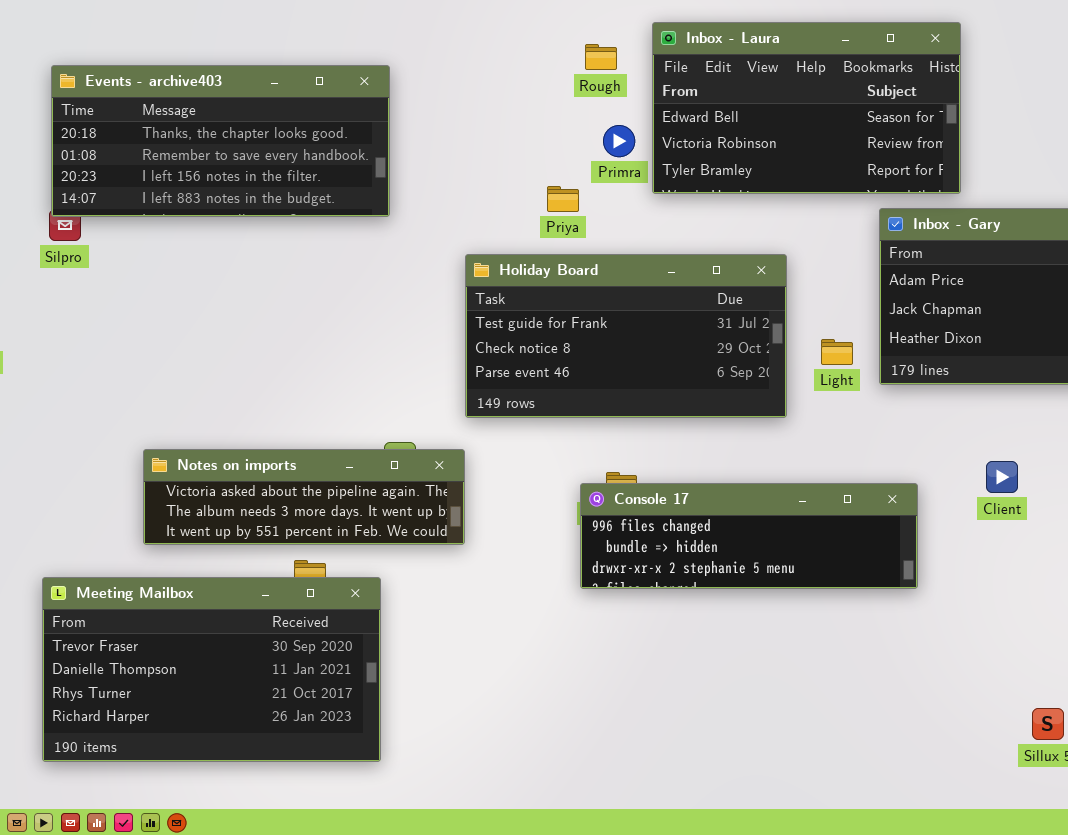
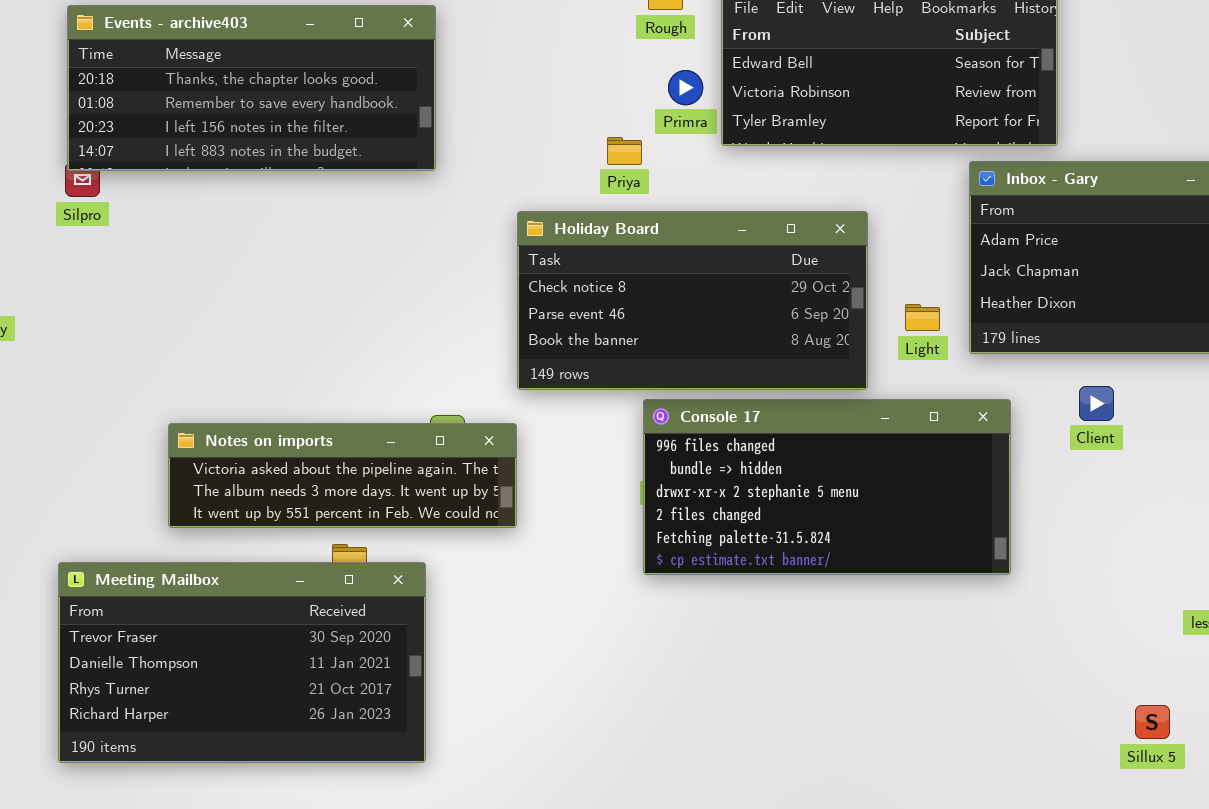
Holiday Board: [465,254,787,418] -> [517,211,868,390], scrolled down 1 row
Client: [986,461,1018,493] -> [1079,386,1114,421], moved
Console 17: [580,483,918,589] -> [643,399,1011,575], resized

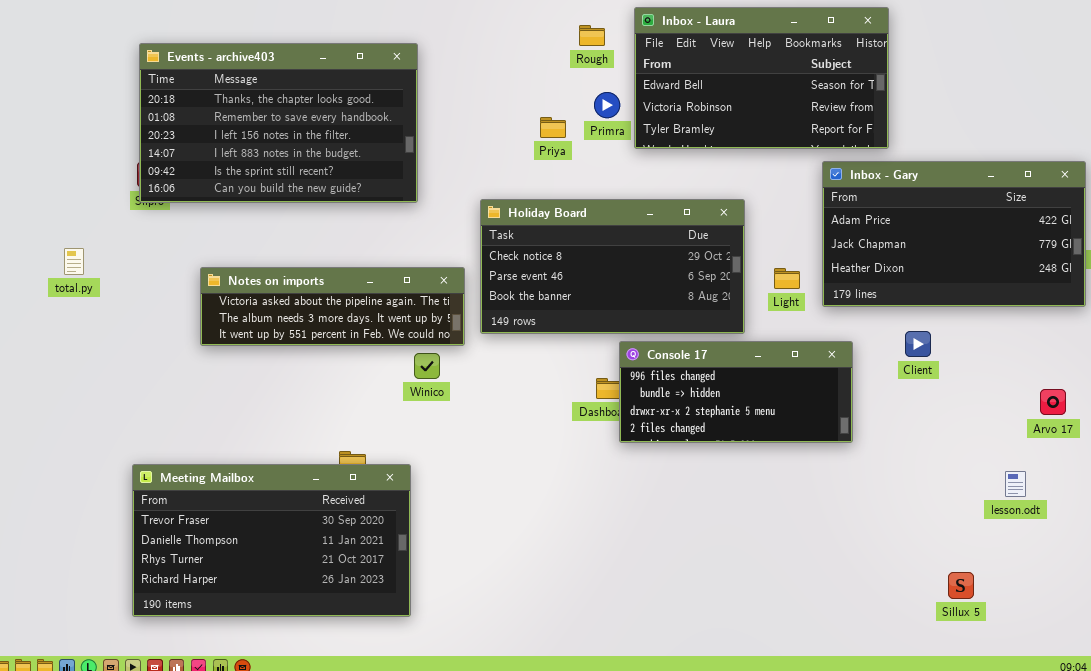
Events - archive403: [67,5,436,171] -> [139,43,418,203], resized
Priya: [607,137,642,165] -> [540,117,566,138], moved
Console 17: [643,399,1011,575] -> [619,341,853,443], resized
Notes on imports: [168,423,517,528] -> [200,267,465,346], moved

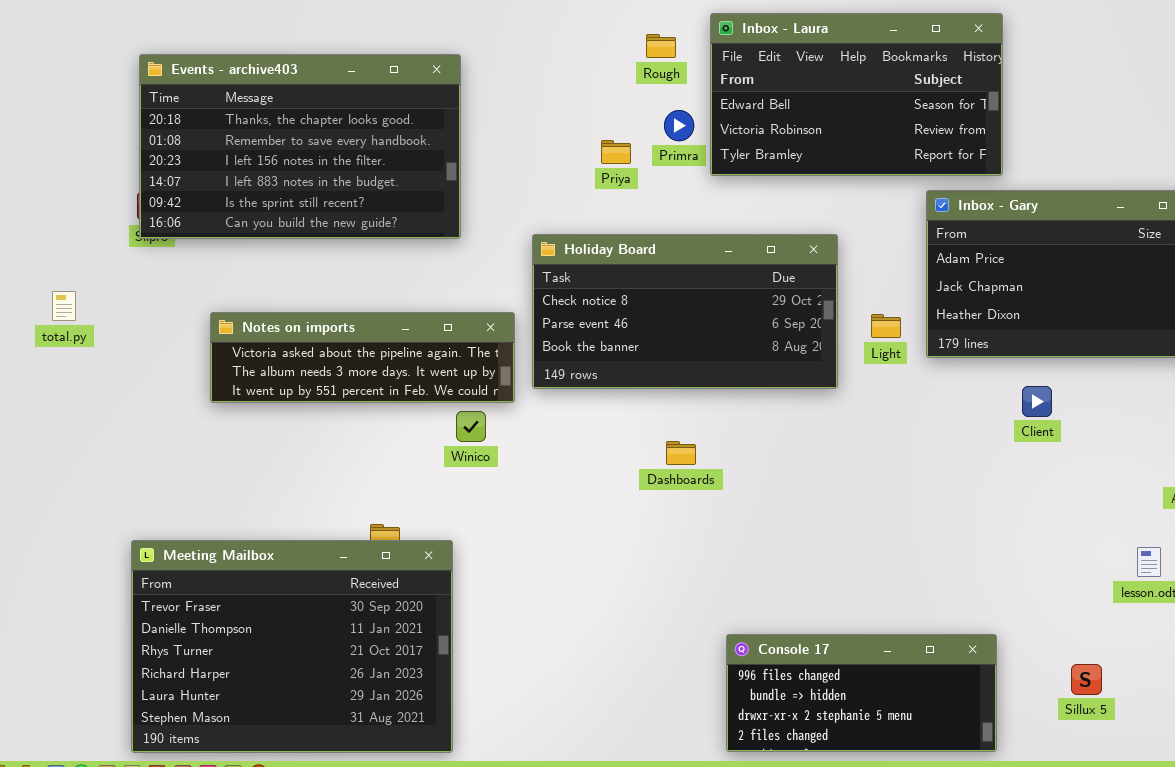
Console 17: [619,341,853,443] -> [726,634,997,752], moved
Meeting Mailbox: [132,464,411,617] -> [131,540,453,753], resized

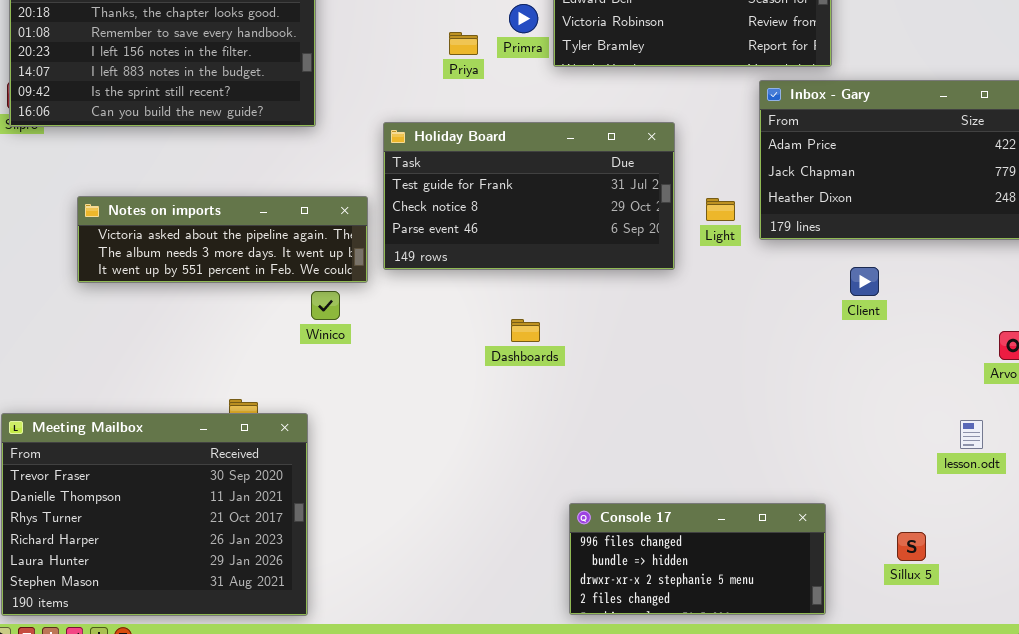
Holiday Board: [532,234,838,389] -> [383,122,675,270], scrolled up 1 row

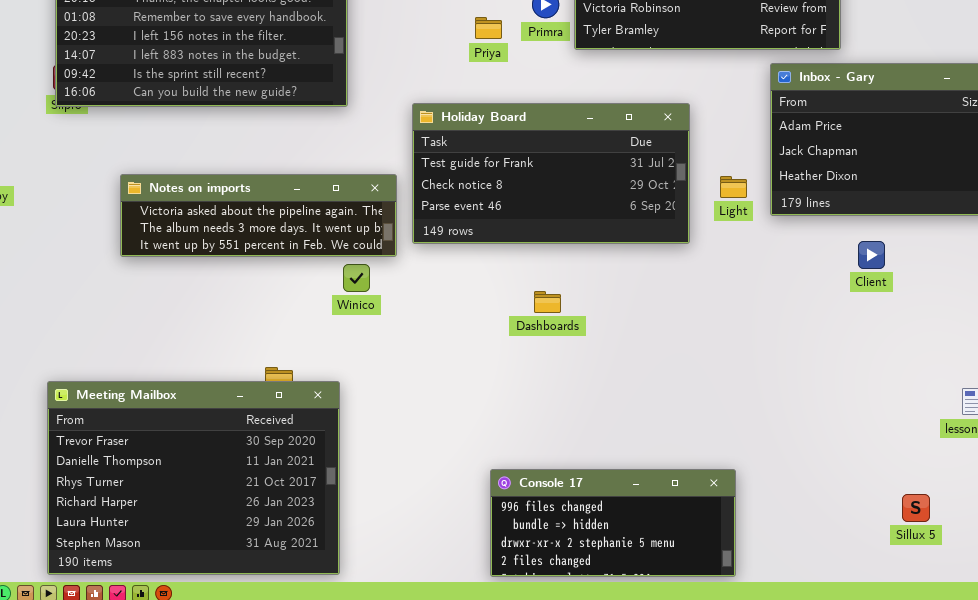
Console 17: [569,503,826,615] -> [490,469,736,577], moved

